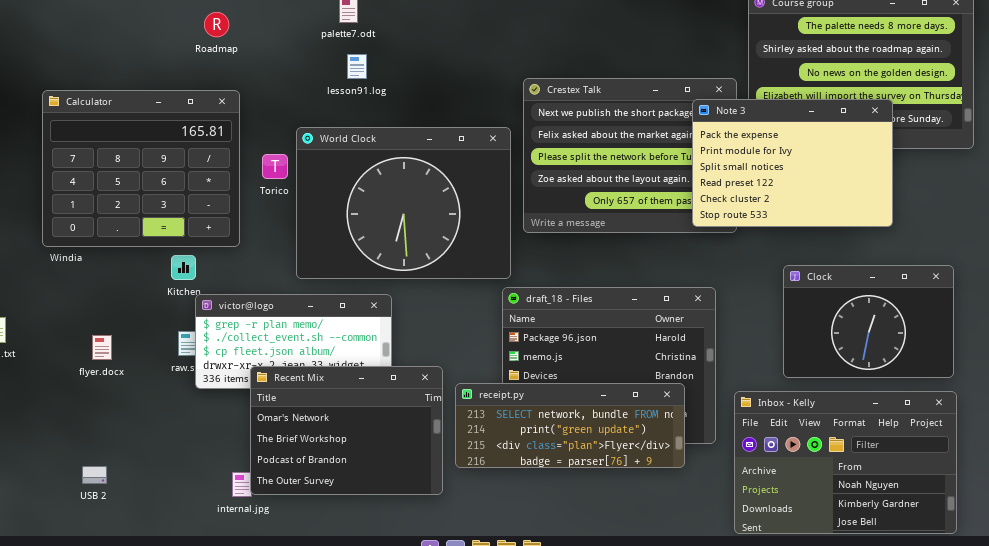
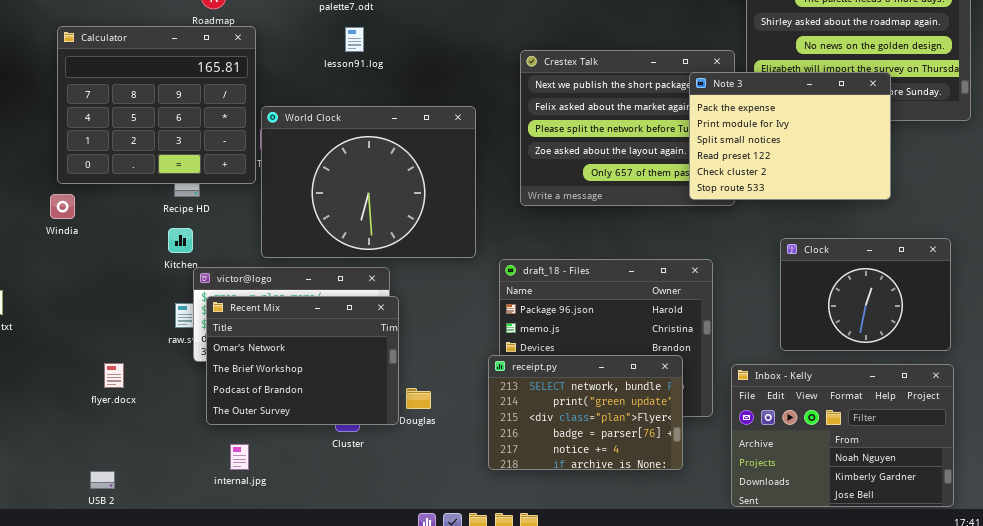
Calculator: [42,90,240,247] -> [57,26,256,184], moved
World Clock: [296,127,511,279] -> [261,106,476,258], moved
flyer.docx: [92,335,112,360] -> [104,363,124,388], moved
Recent Mix: [250,366,443,495] -> [206,296,399,425], moved
receipt.py: [455,383,685,468] -> [488,355,683,470], resized
USB 2: [82,466,107,484] -> [90,471,115,489], moved

